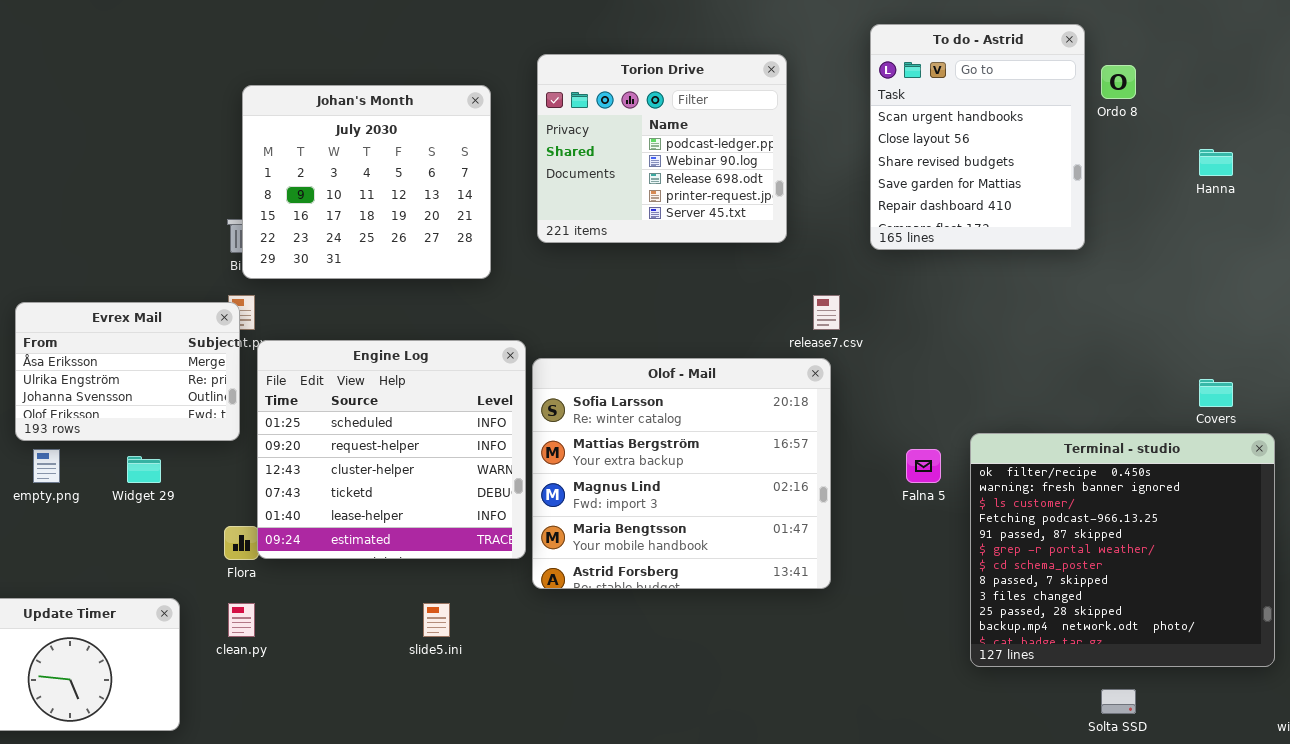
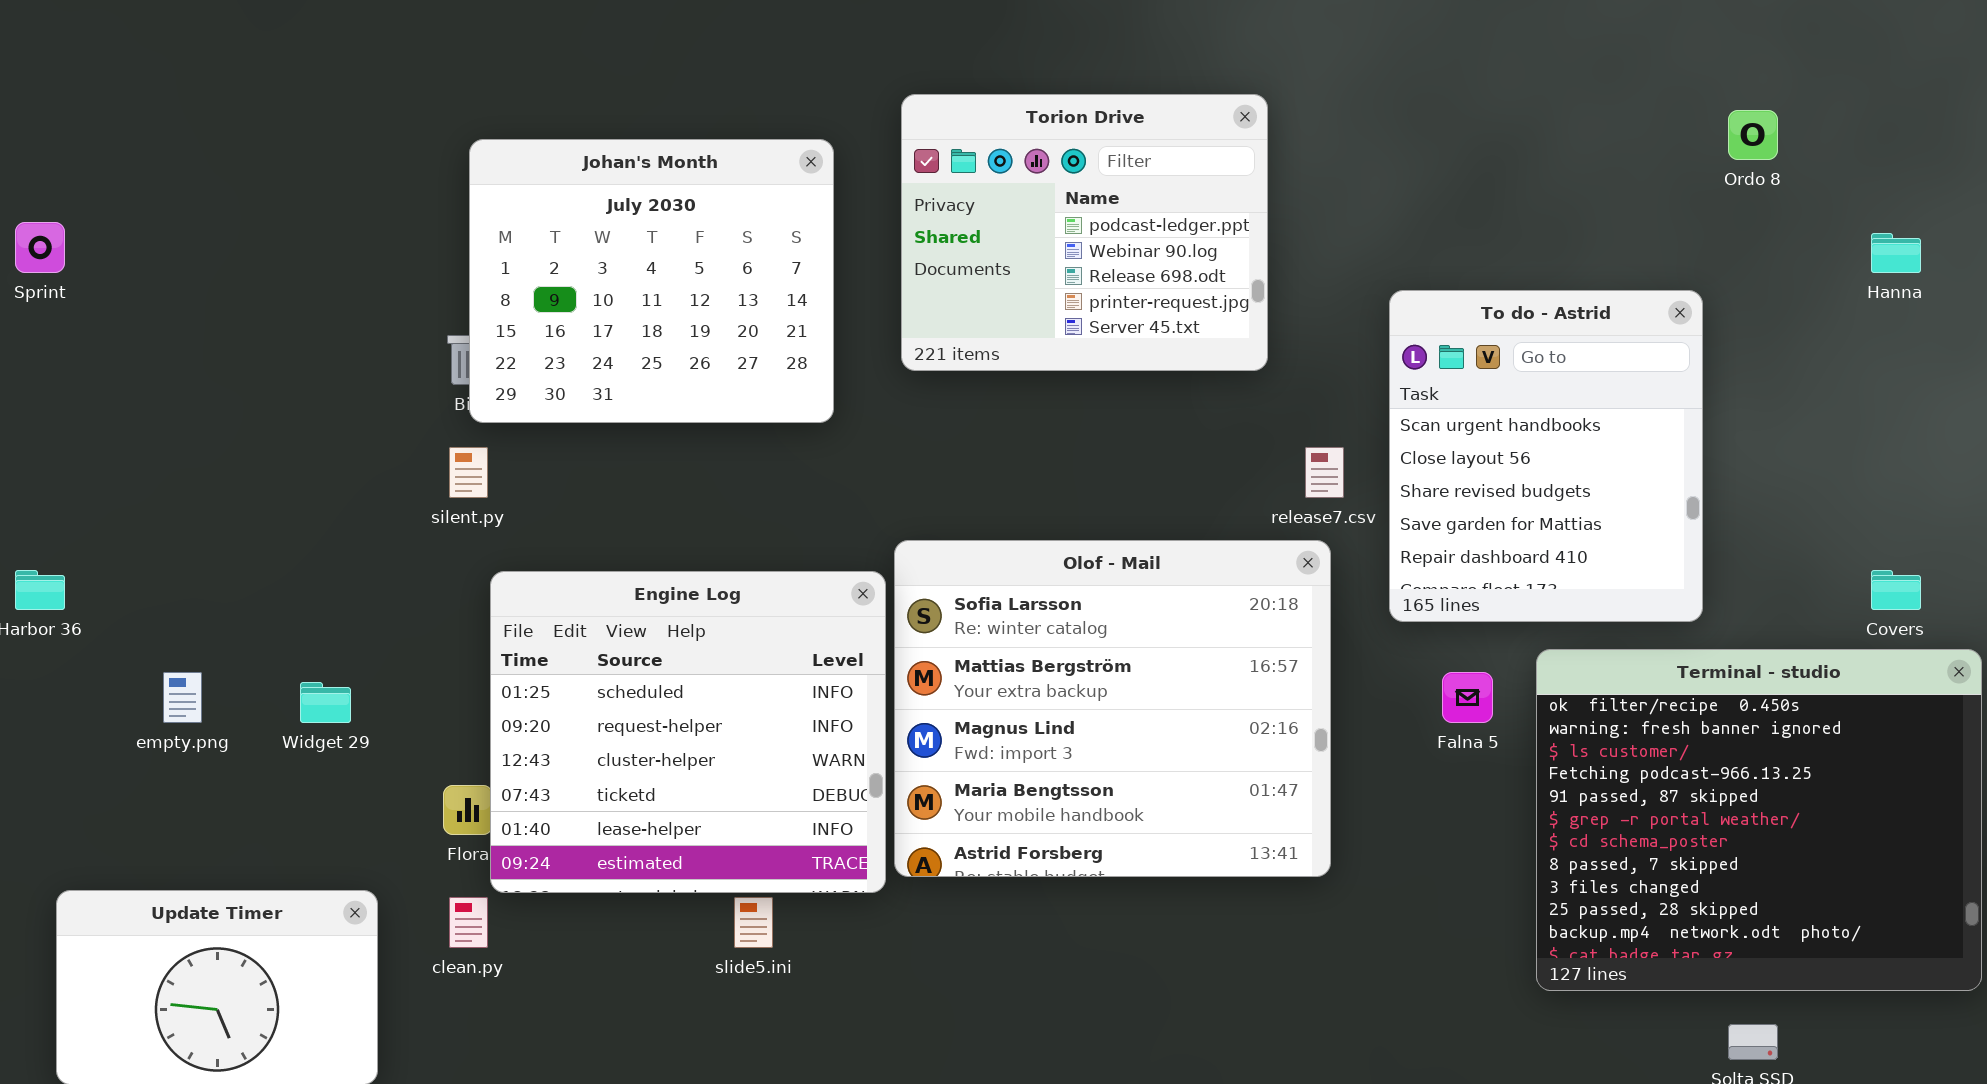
To do - Astrid: [870,24,1085,250] -> [1389,290,1703,622], moved
Evrex Mail: [15,302,240,441] -> none, closed
Engine Log: [257,340,526,559] -> [490,571,886,893], moved

